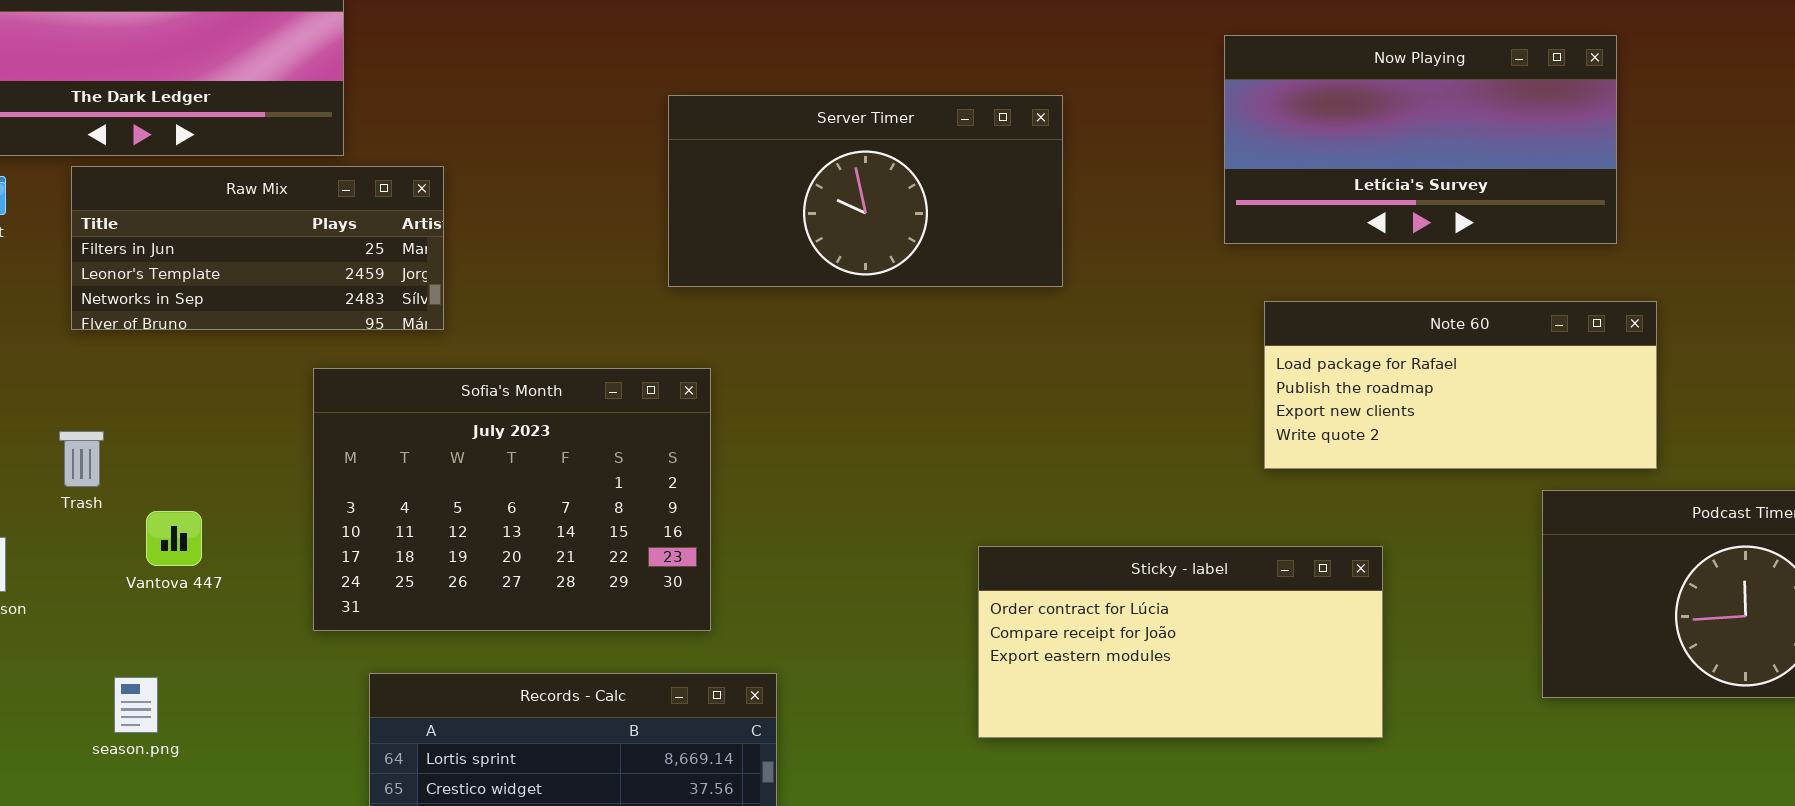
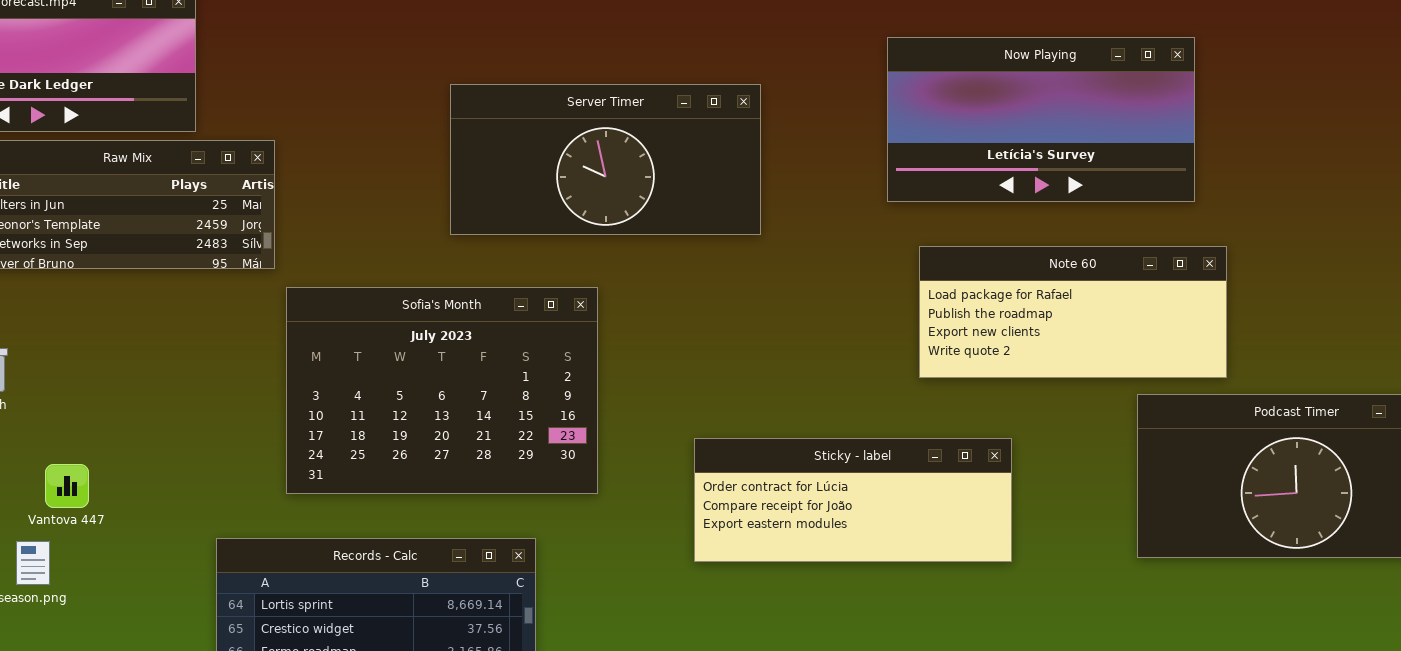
Sofia's Month: [313,368,711,631] -> [286,287,598,494], moved
Vantova 447: [146,511,202,566] -> [45,464,89,508], moved
Sticky - label: [978,546,1383,738] -> [694,438,1012,562], resized

